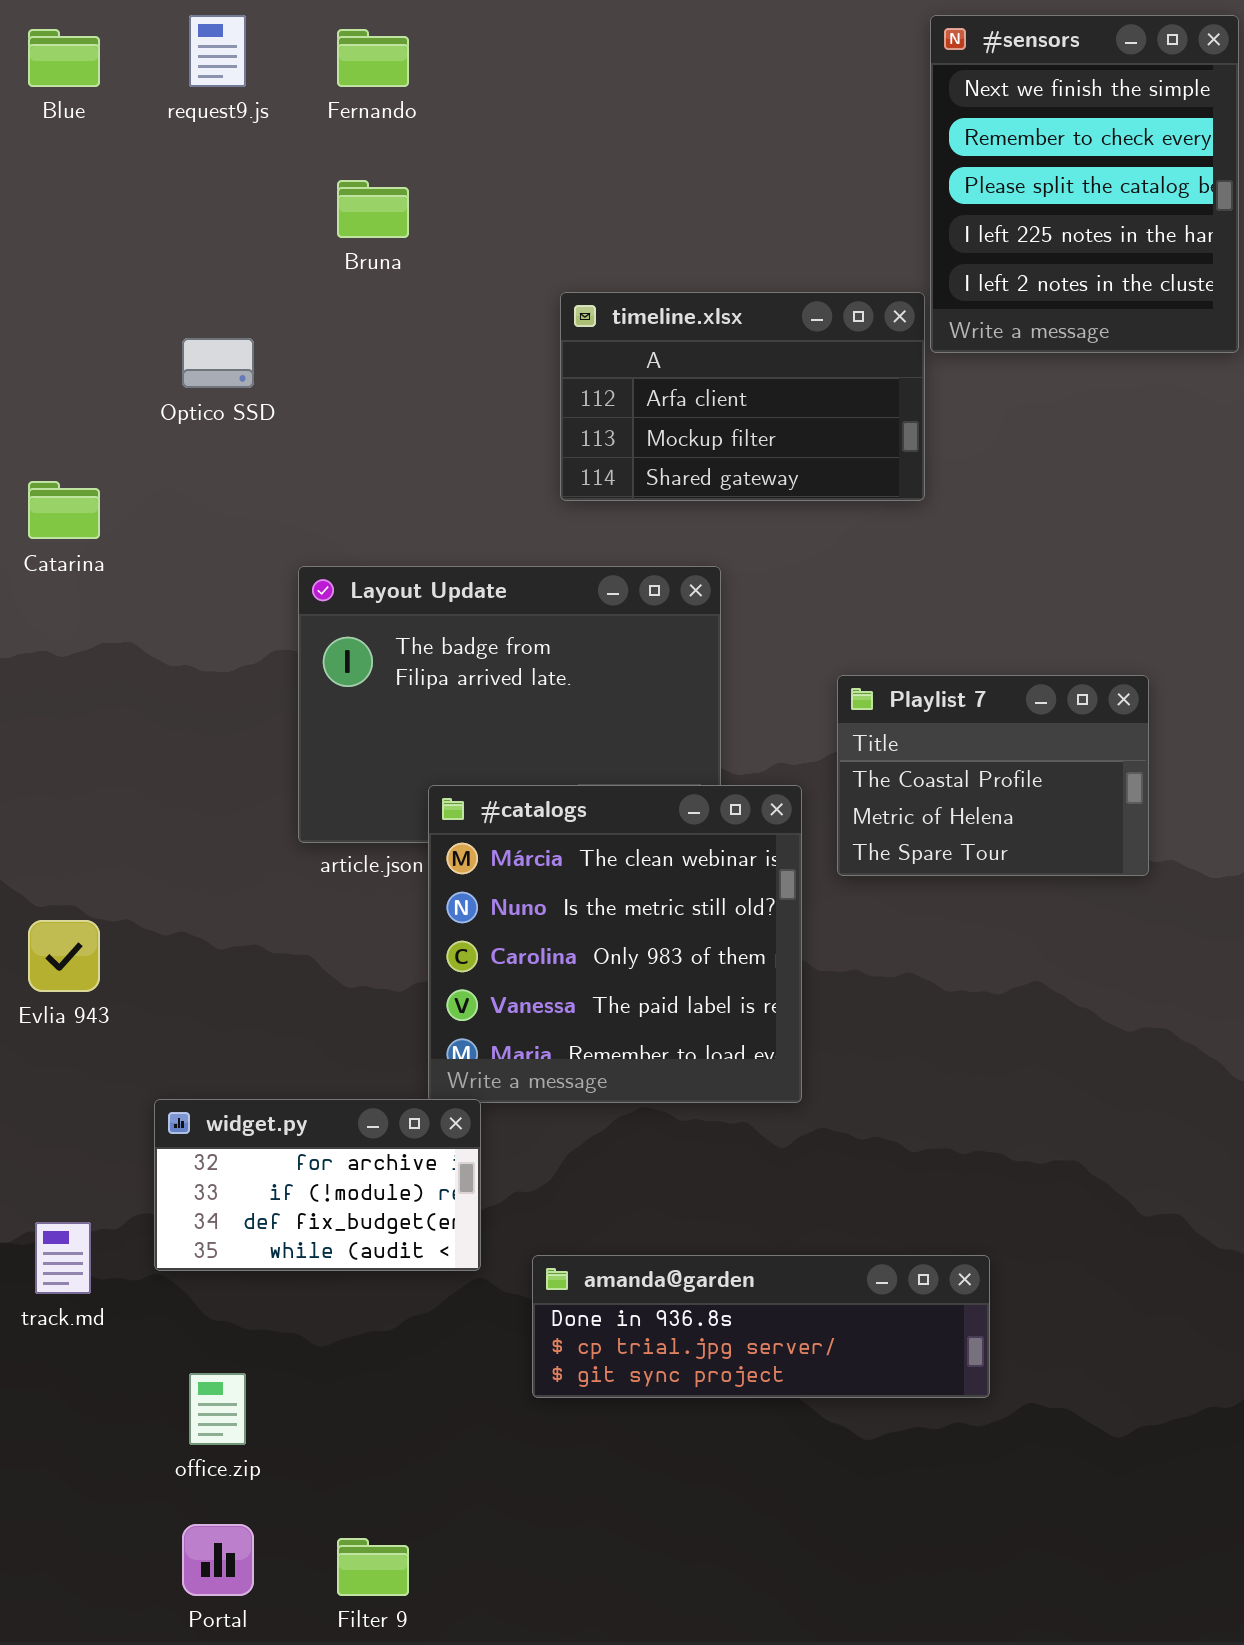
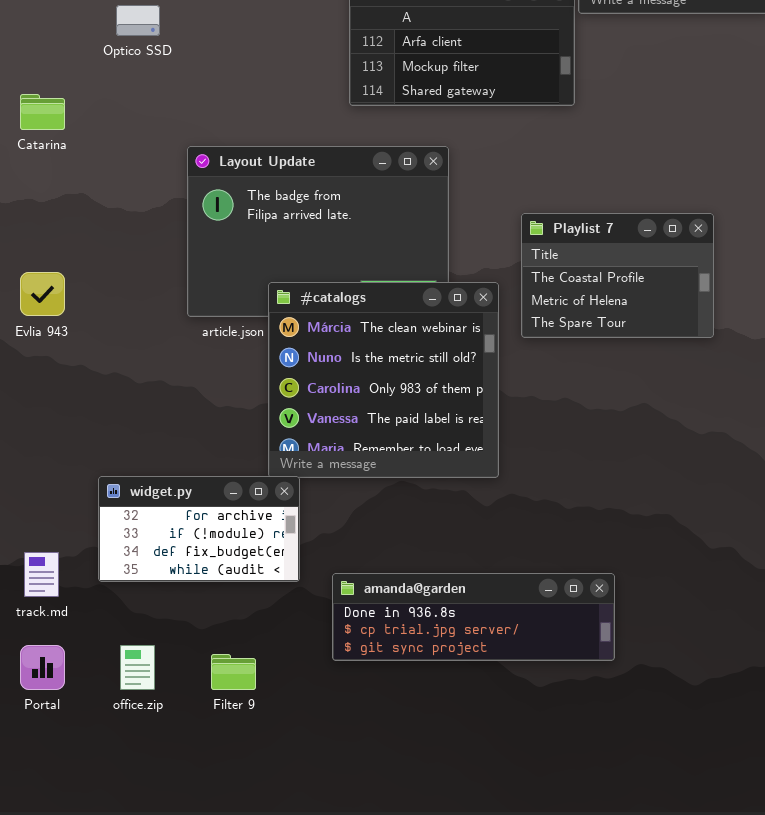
Evlia 943: [28,920,100,992] -> [20,272,65,316], moved
Portal: [182,1524,254,1596] -> [20,645,65,690], moved
Filter 9: [337,1538,409,1596] -> [211,654,256,690], moved

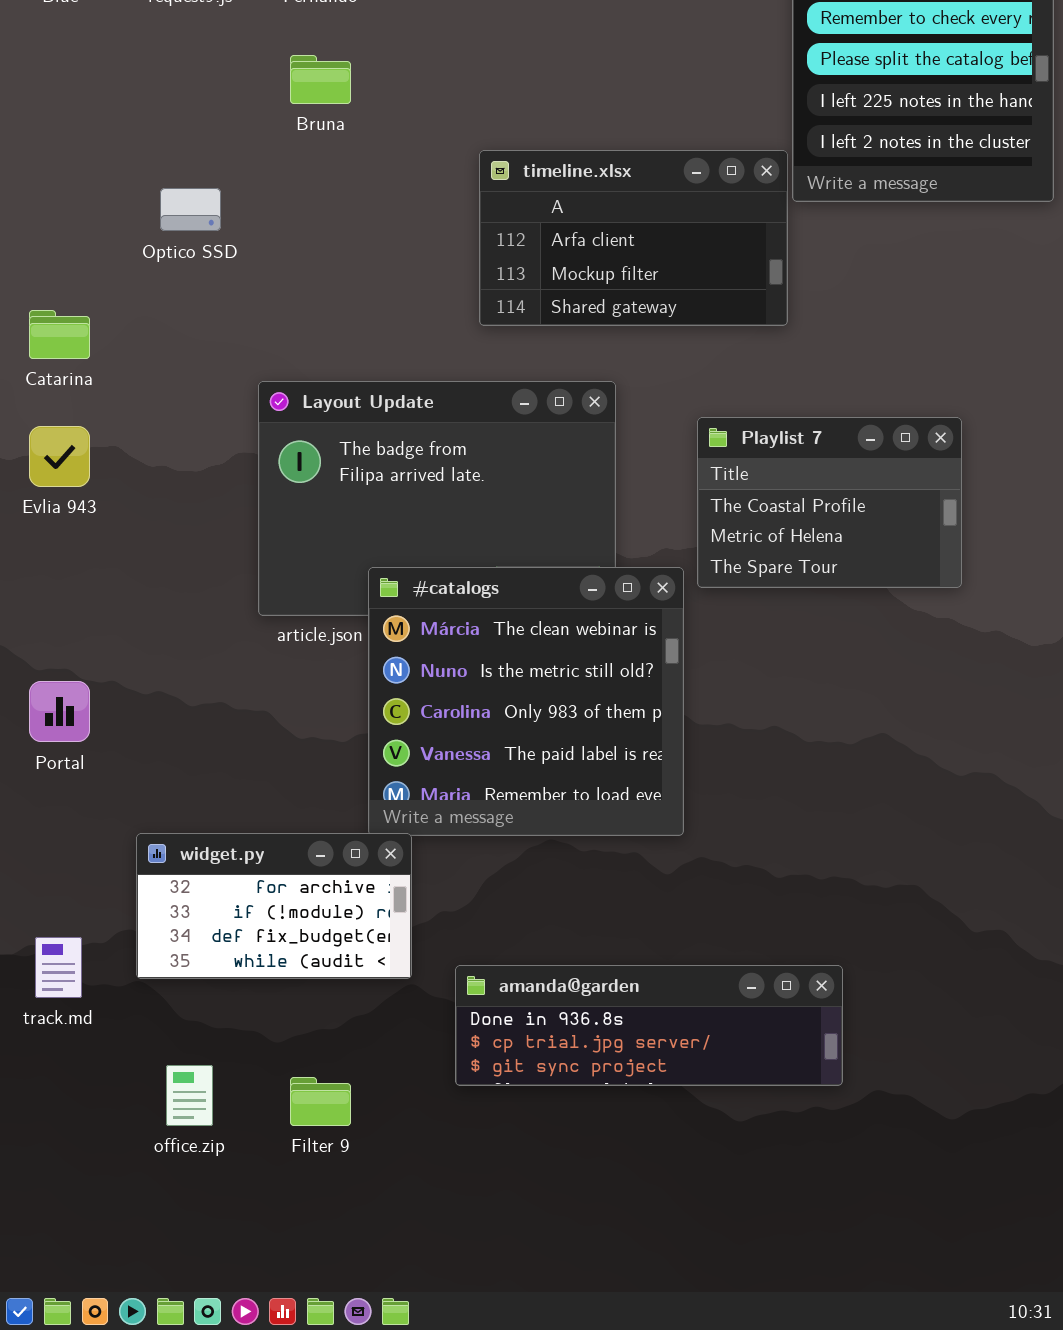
Playlist 7: [521,213,714,338] -> [697,417,962,588], moved
Evlia 943: [20,272,65,316] -> [29,426,90,487], moved
Portal: [20,645,65,690] -> [29,681,90,742], moved

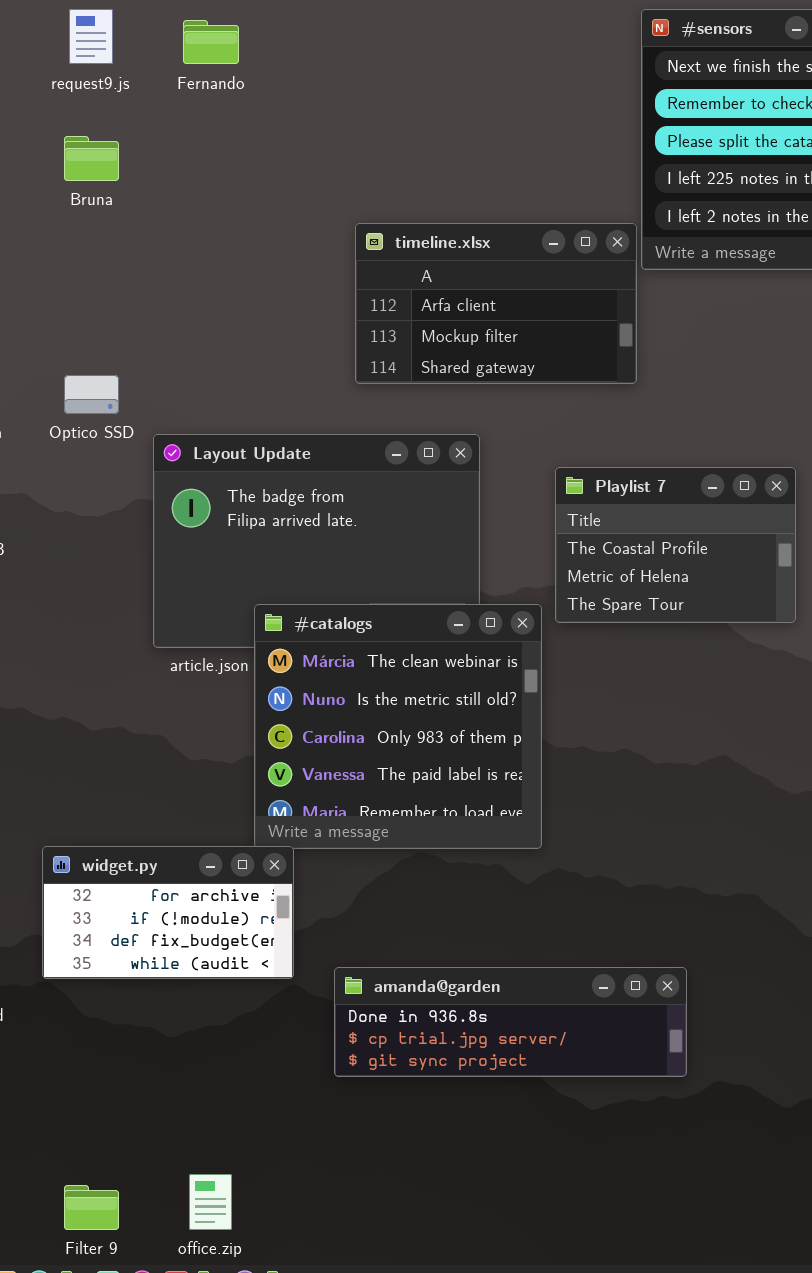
Bruna: [290,55,351,104] -> [64,136,119,181], moved
Optico SSD: [160,188,221,231] -> [64,375,119,414], moved
office.zip: [166,1065,213,1126] -> [189,1174,232,1230], moved
Filter 9: [290,1077,351,1126] -> [64,1185,119,1230], moved

